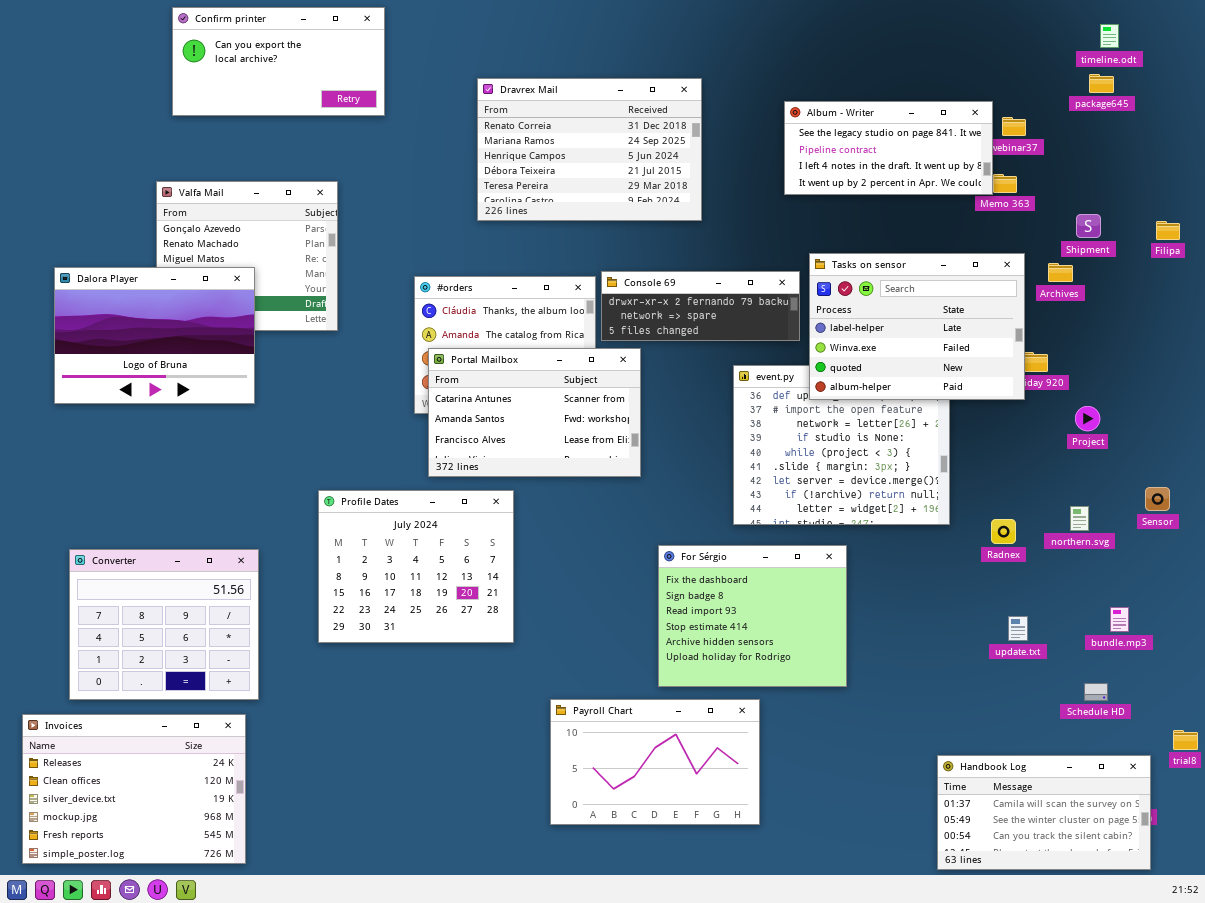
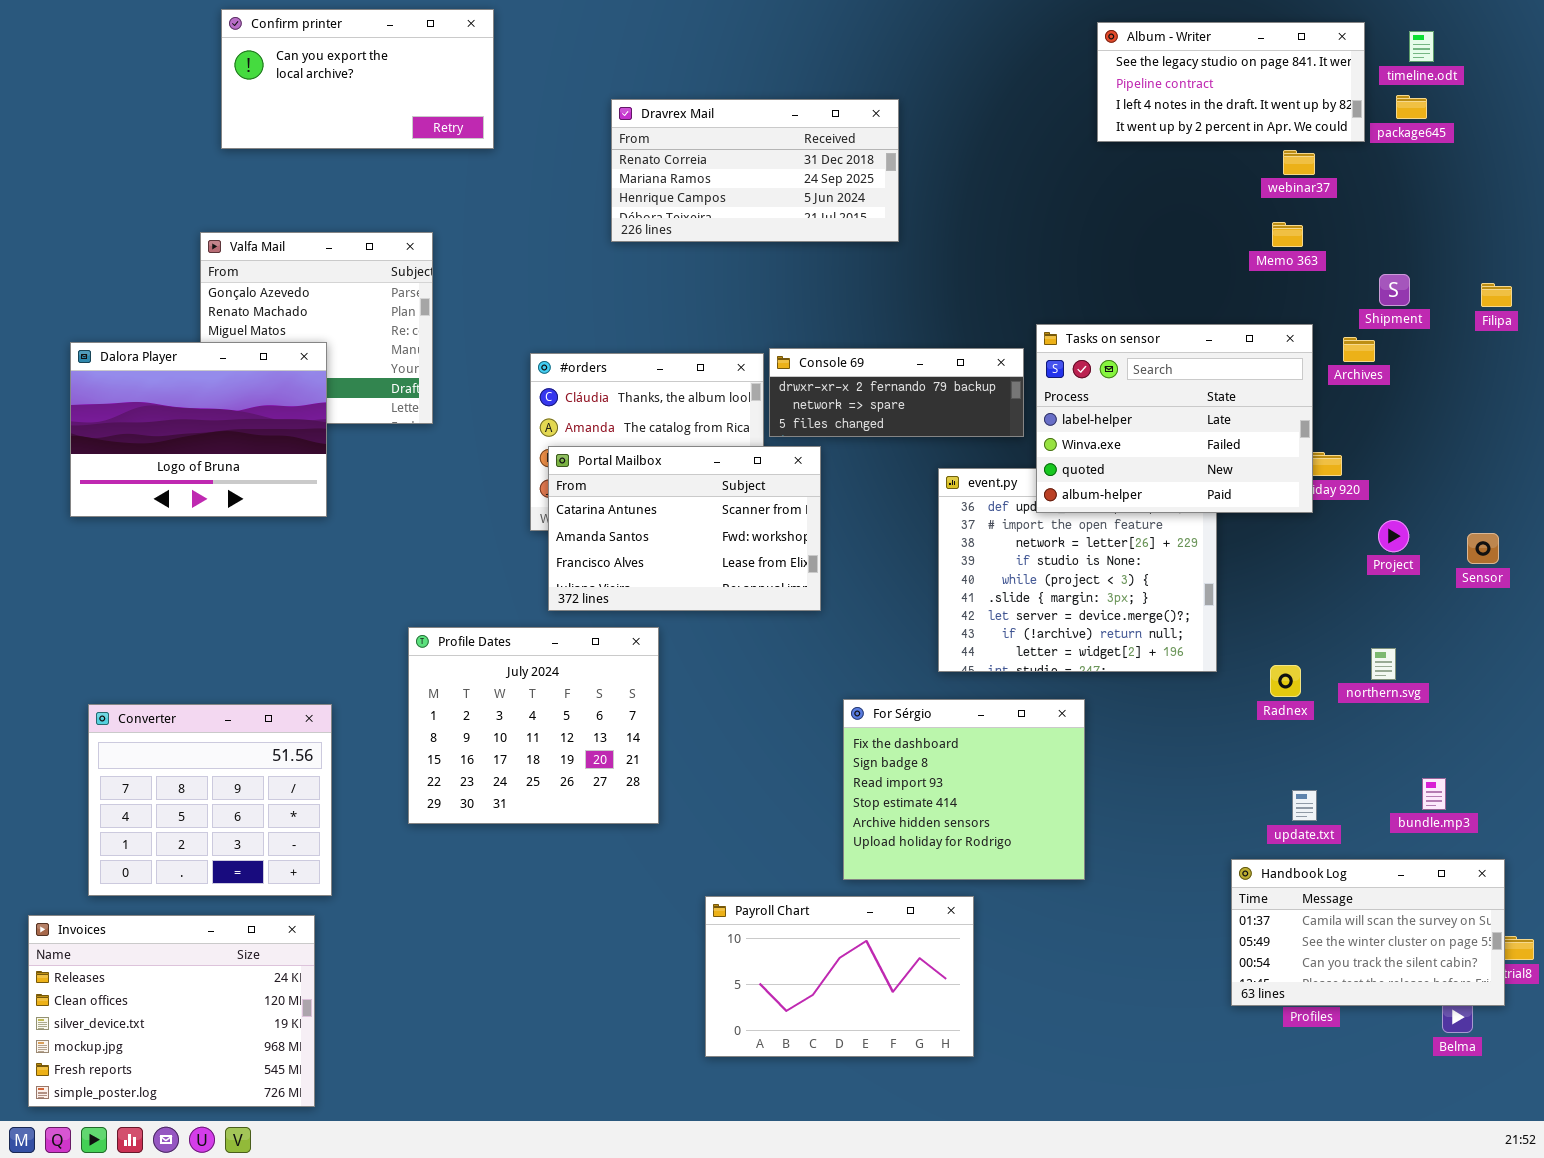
Dravrex Mail: [477,78,702,221] -> [611,99,899,242], resized
Album - Writer: [784,101,993,195] -> [1097,22,1365,142], moved
Sensor: [1145,487,1170,511] -> [1467,533,1499,564], moved
Handbook Log: [937,755,1151,870] -> [1231,859,1505,1006], moved

